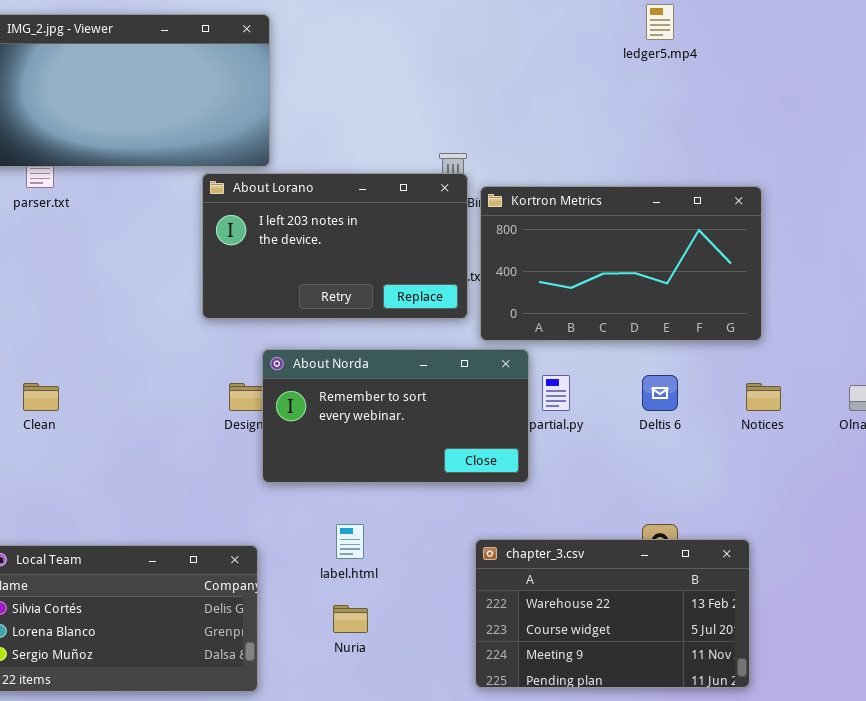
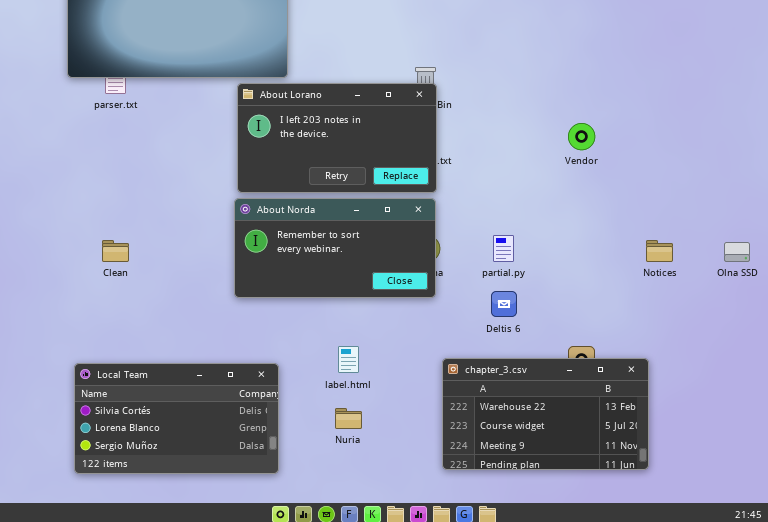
Kortron Metrics: [480,186,762,341] -> none, closed
About Norda: [262,349,529,483] -> [234,198,436,298], moved
Deltis 6: [642,375,678,411] -> [491,291,517,317], moved

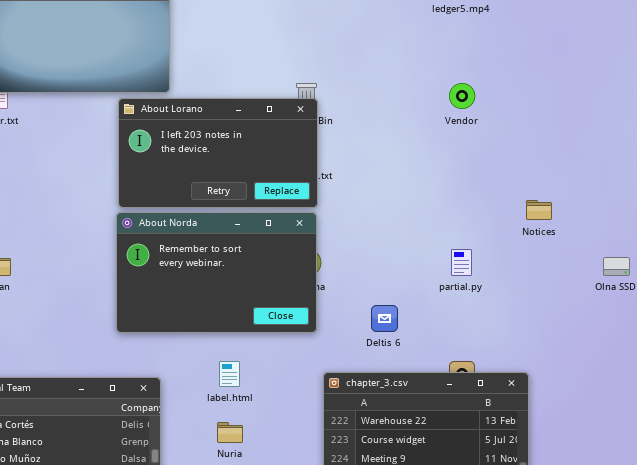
Vendor: [568,123,595,150] -> [449,83,475,109], moved
About Norda: [234,198,436,298] -> [116,212,317,333], resized
partial.py: [493,235,514,262] -> [451,249,472,276], moved
Notices: [646,240,673,262] -> [526,200,552,220], moved

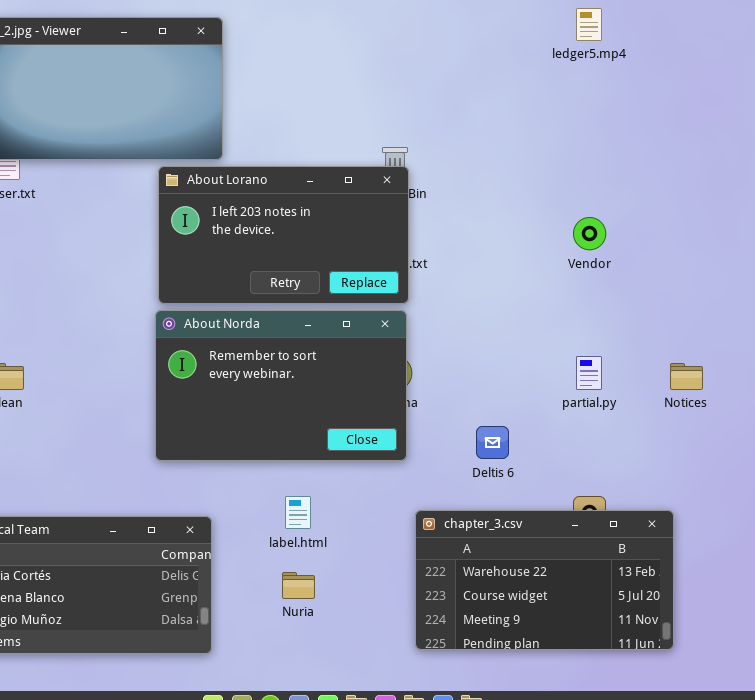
Vendor: [449,83,475,109] -> [573,217,606,250], moved
Notices: [526,200,552,220] -> [670,363,703,390], moved

